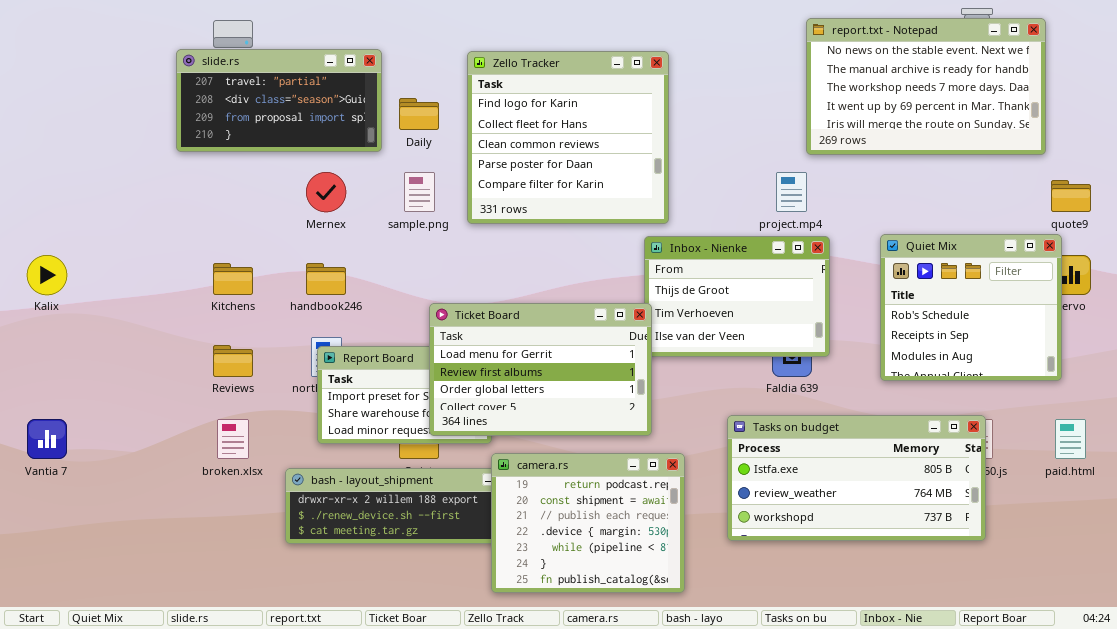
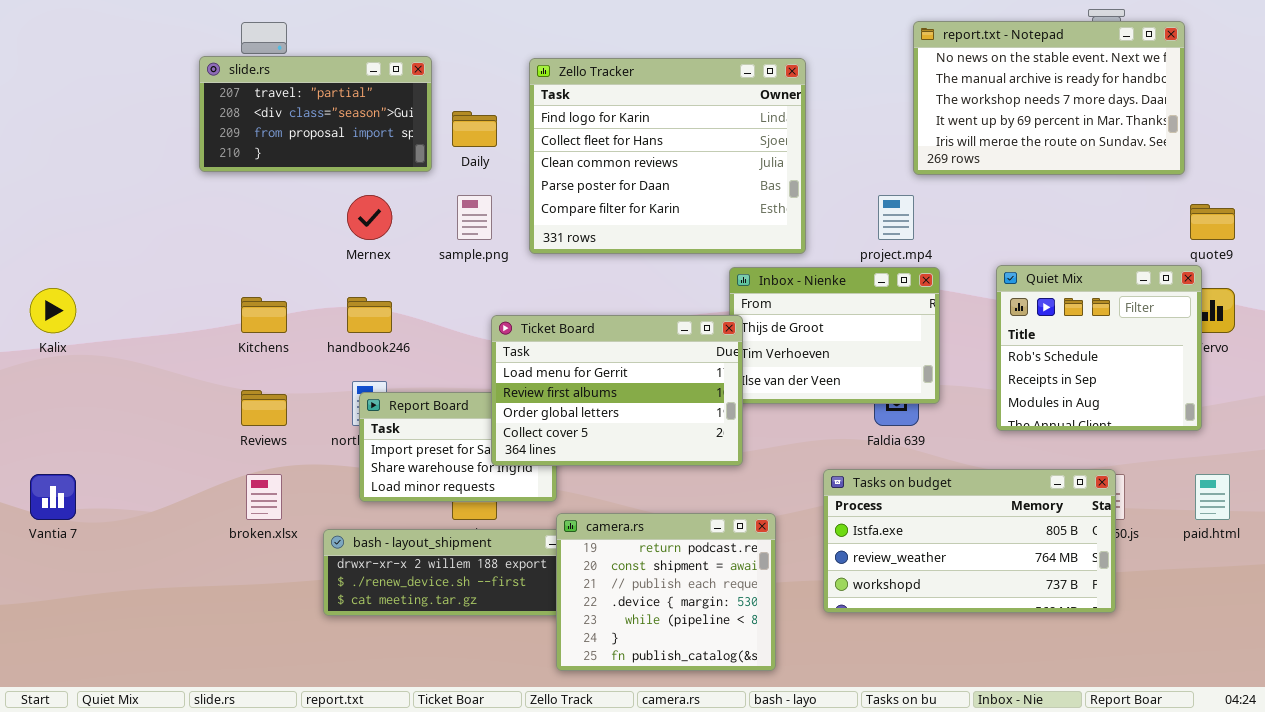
Zello Tracker: [467,51,669,224] -> [529,58,806,254], resized
Ticket Board: [429,303,652,436] -> [491,315,743,466], moved

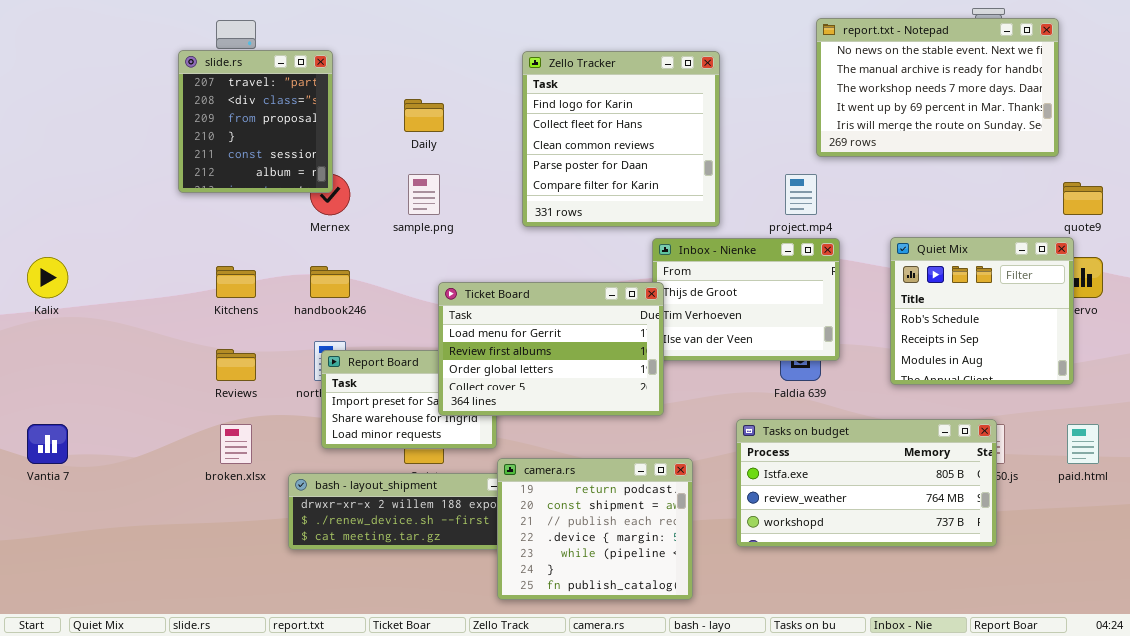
slide.rs: [199,56,432,172] -> [178,50,333,193], resized
Zello Tracker: [529,58,806,254] -> [522,51,720,227], resized

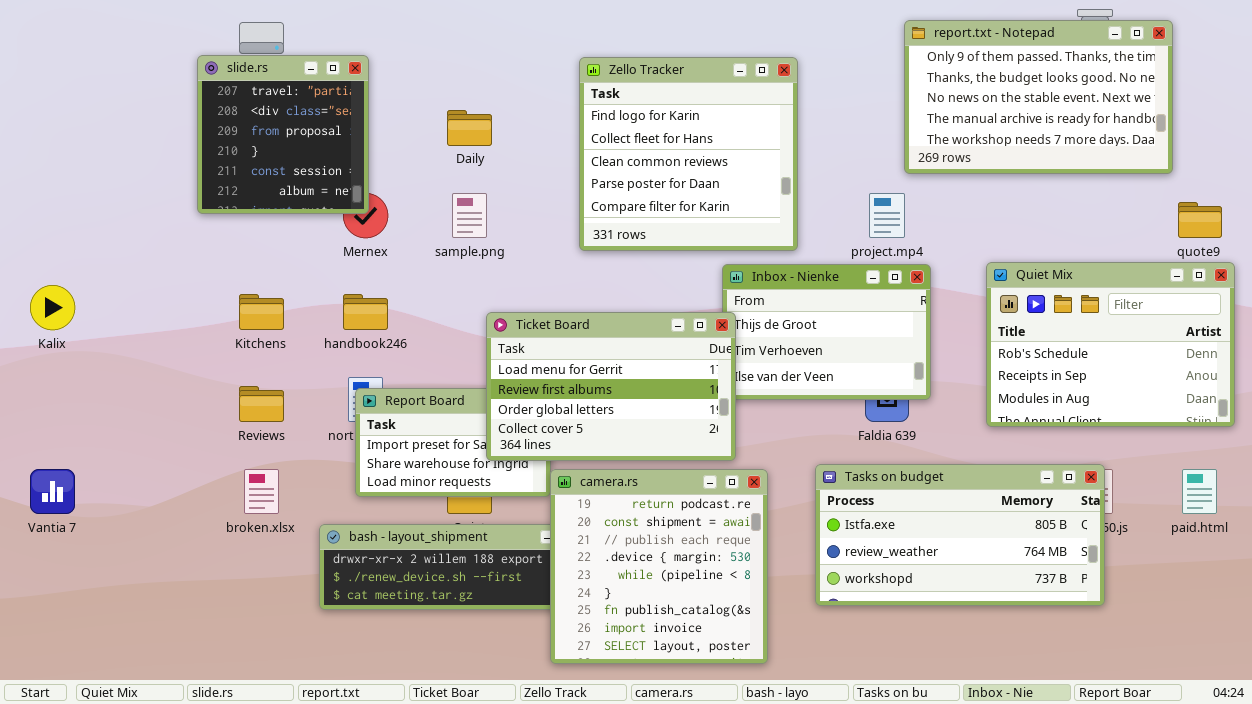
report.txt - Notepad: [816,18,1059,157] -> [904,20,1173,174], scrolled up 2 rows
Quiet Mix: [890,237,1074,385] -> [986,262,1235,427], resized
camera.rs: [497,458,693,600] -> [550,469,768,664], resized

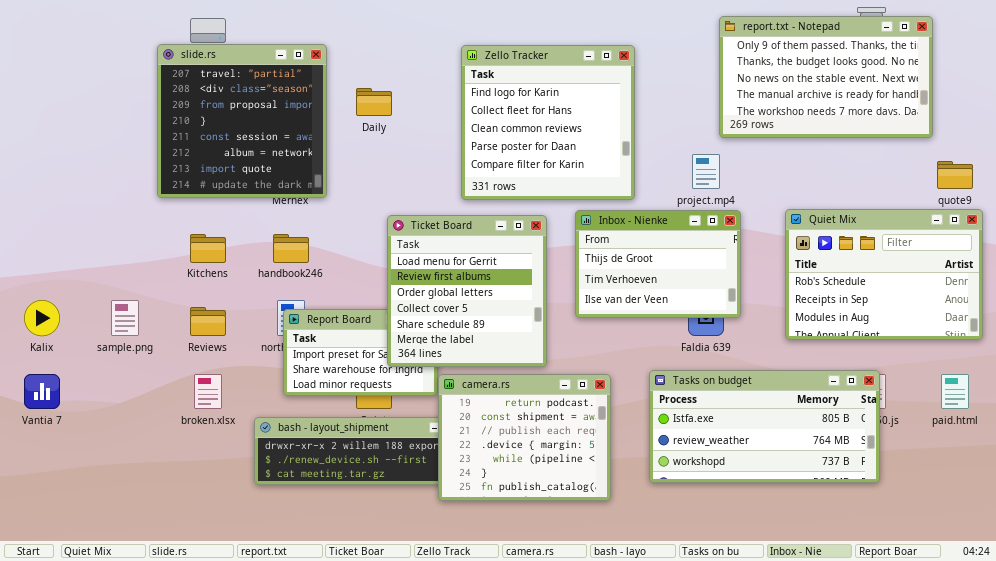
slide.rs: [197,55,369,214] -> [157,44,327,198], resized
sample.png: [452,193,487,238] -> [111,300,139,336], moved
Kalix: [30,285,75,330] -> [24,300,60,336], moved
Ticket Board: [486,312,736,461] -> [387,215,547,367], resized
camera.rs: [550,469,768,664] -> [438,374,611,501], resized

